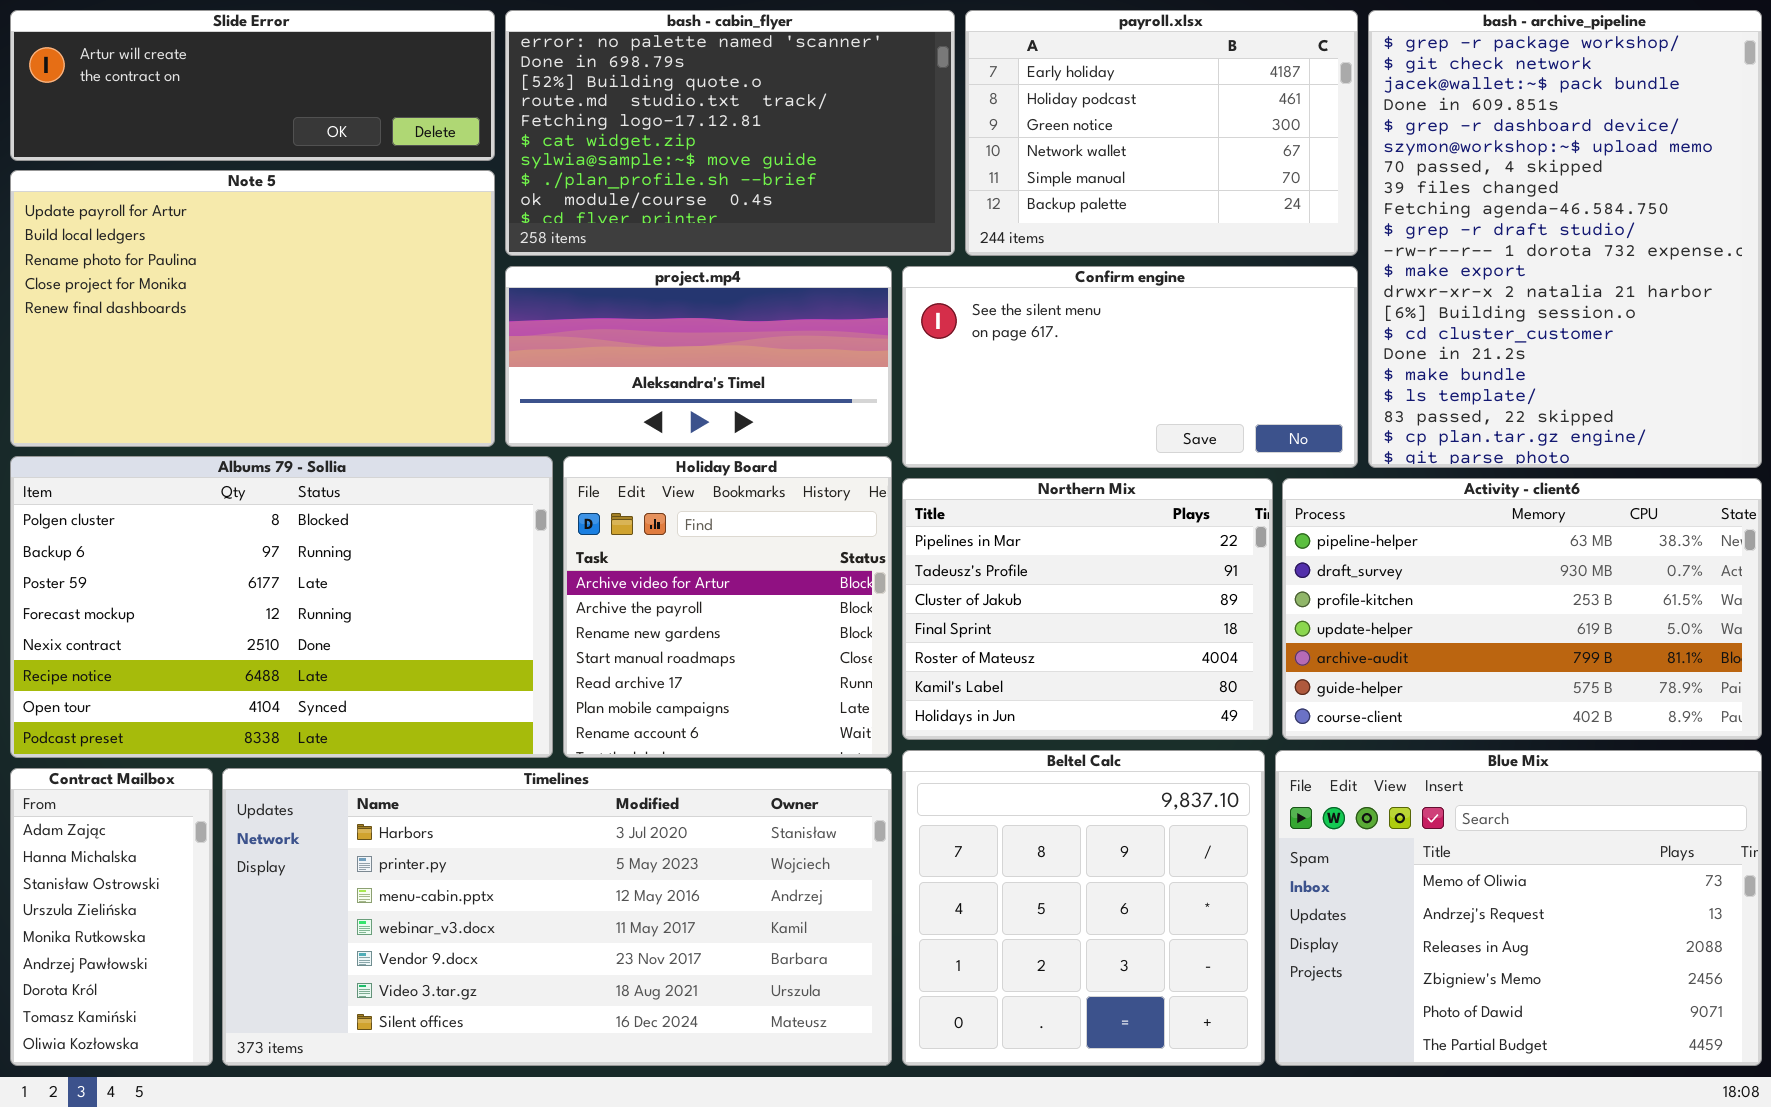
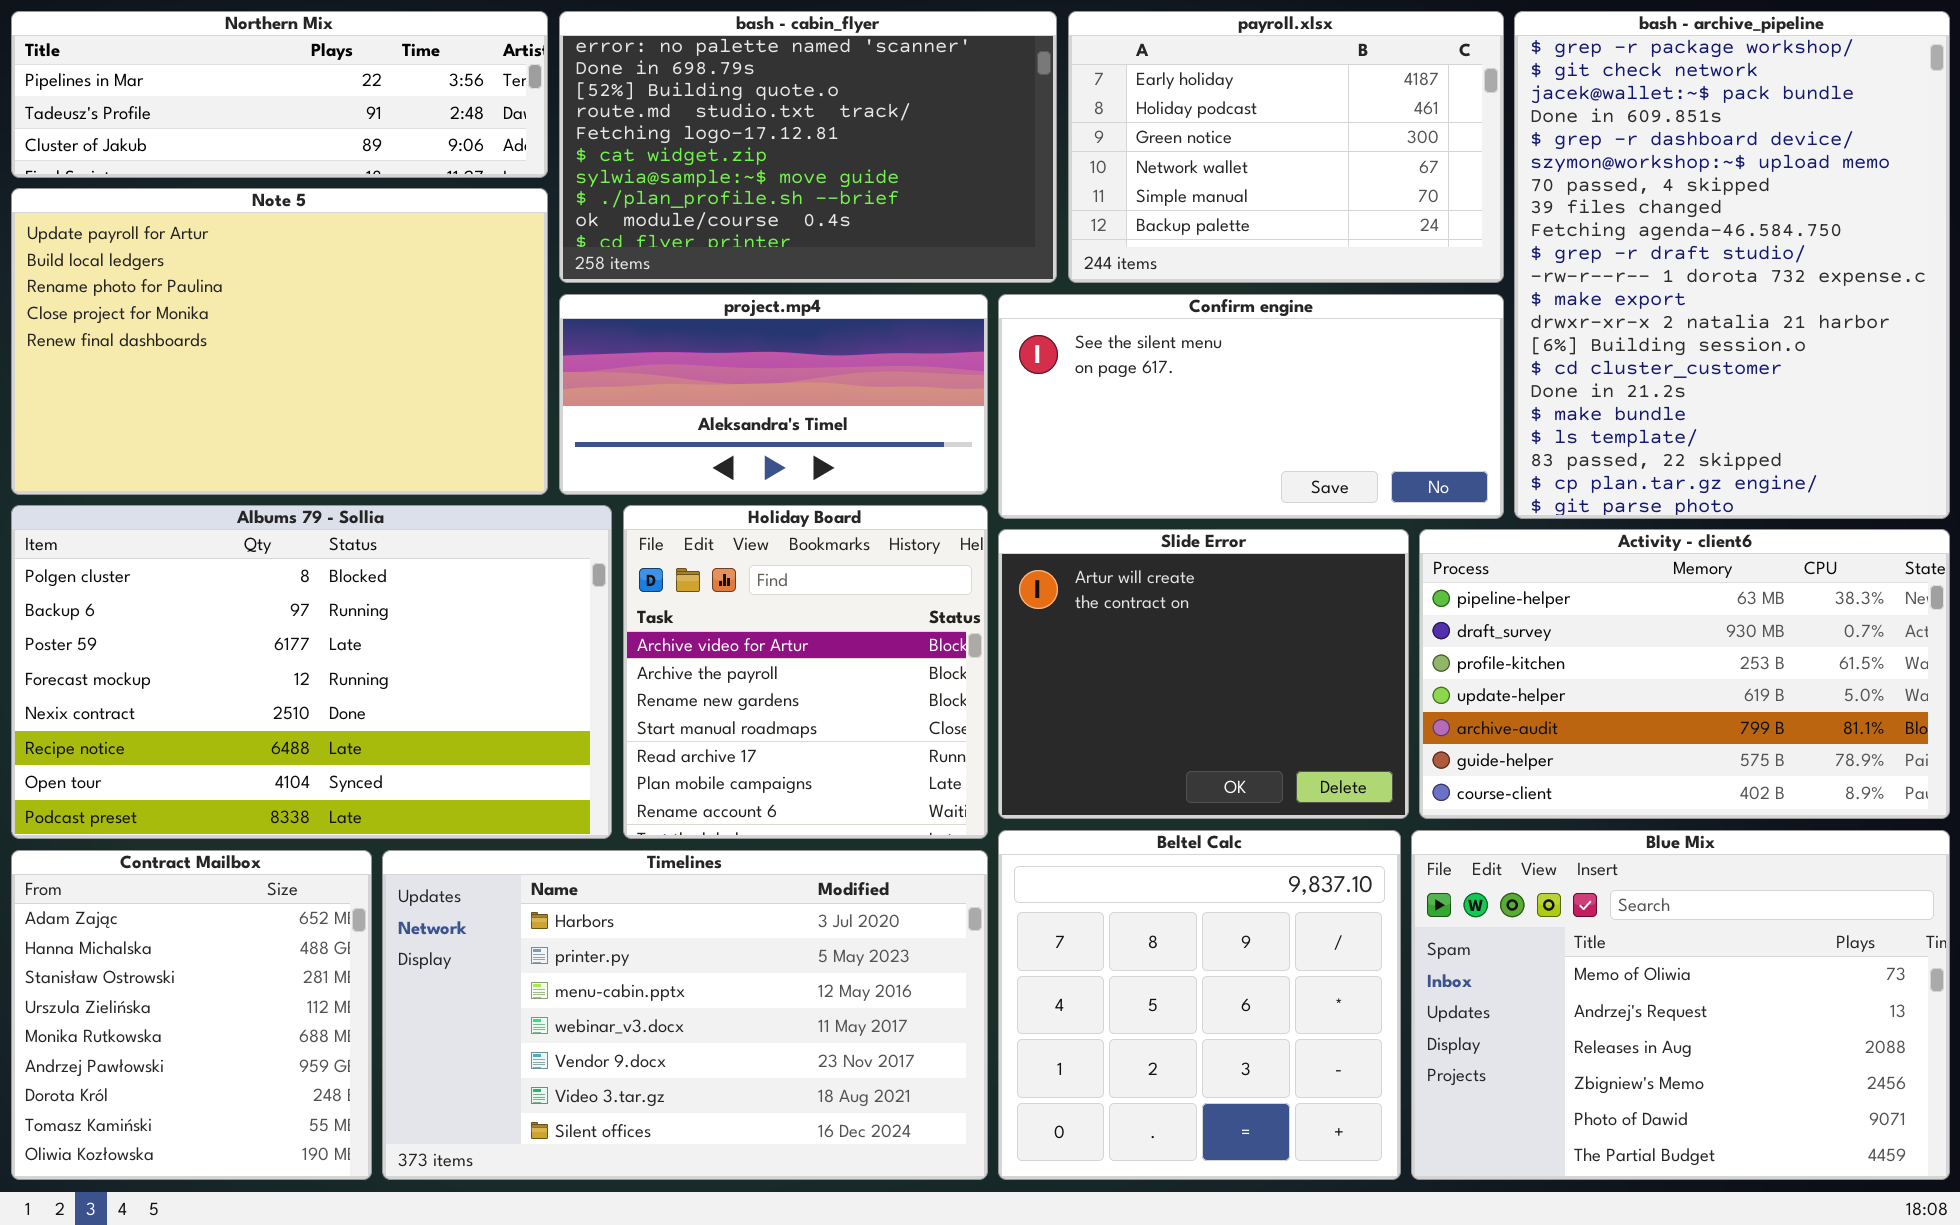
Slide Error: [10,10,495,161] -> [998,529,1409,819], moved, resized
Northern Mix: [902,478,1273,740] -> [11,11,548,178], moved, resized
Contract Mailbox: [10,768,213,1066] -> [11,850,372,1180], resized
Timelines: [222,768,892,1066] -> [382,850,988,1180], resized

